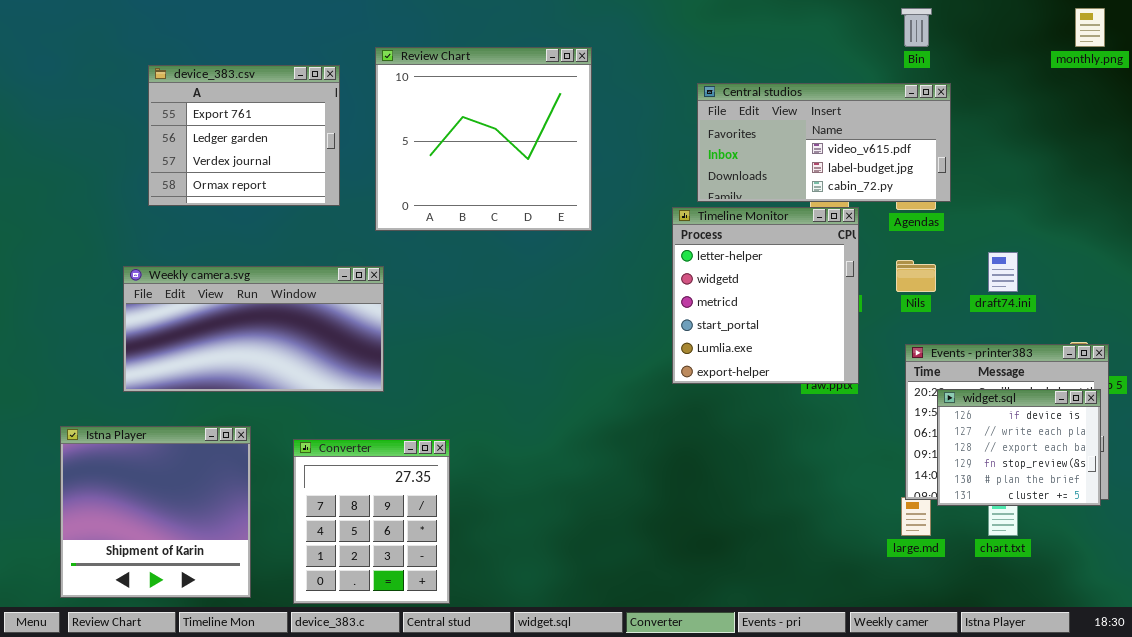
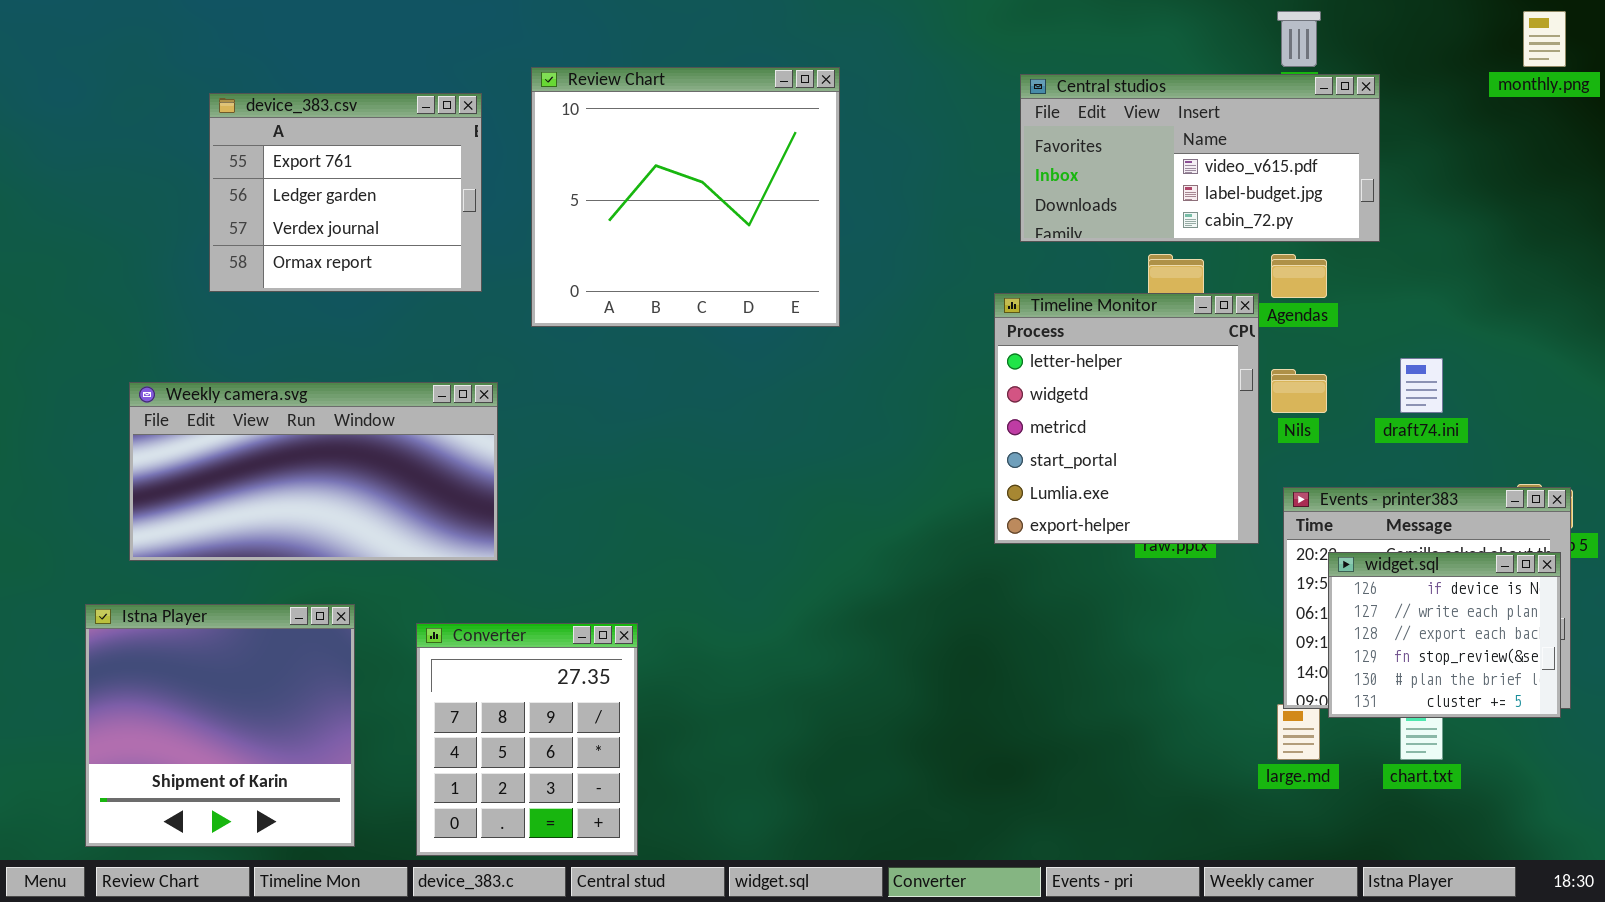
Central studios: [697,83,951,202] -> [1020,74,1380,242], moved
Timeline Monitor: [672,207,859,384] -> [994,293,1259,544], moved
Weekly camera.svg: [123,266,384,392] -> [129,382,498,561], moved

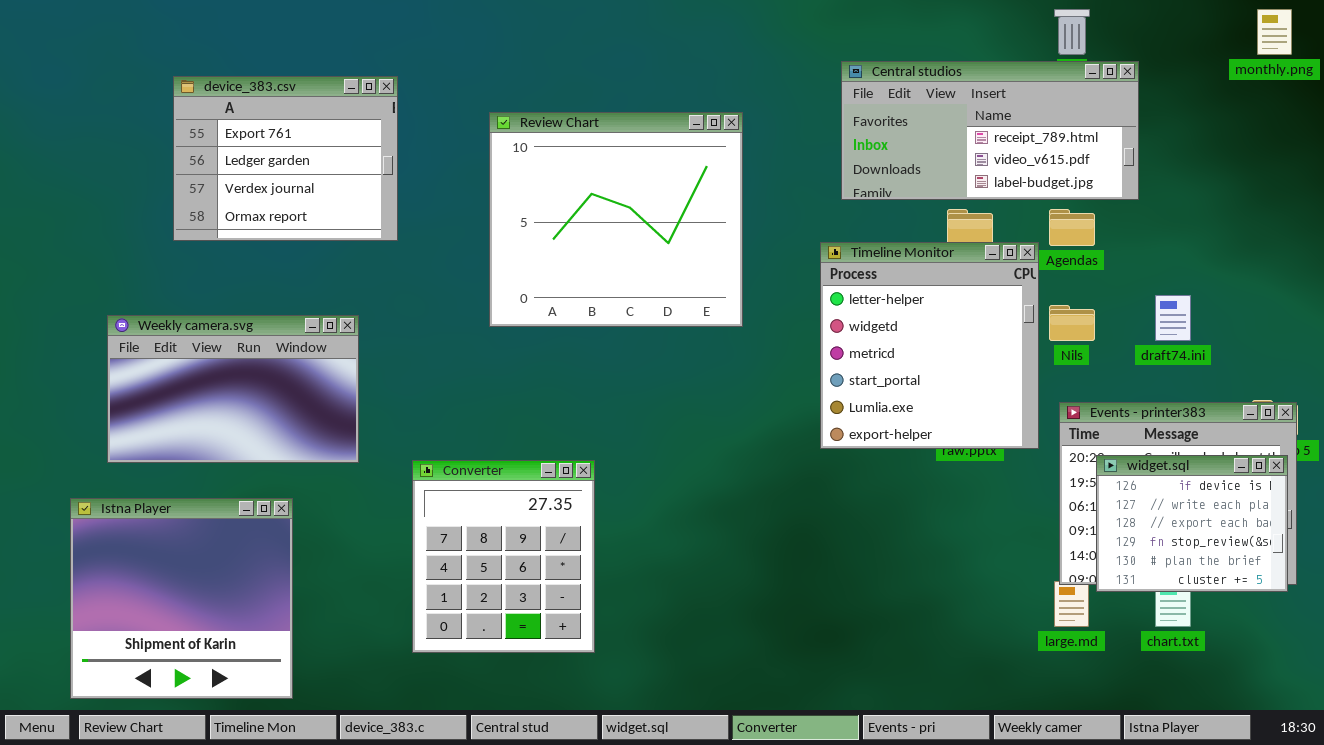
Review Chart: [531,67,840,327] -> [489,112,743,327], moved
Central studios: [1020,74,1380,242] -> [841,61,1139,200], scrolled up 1 row
Weekly camera.svg: [129,382,498,561] -> [107,315,359,463], resized
Converter: [416,623,638,856] -> [412,460,595,653], moved

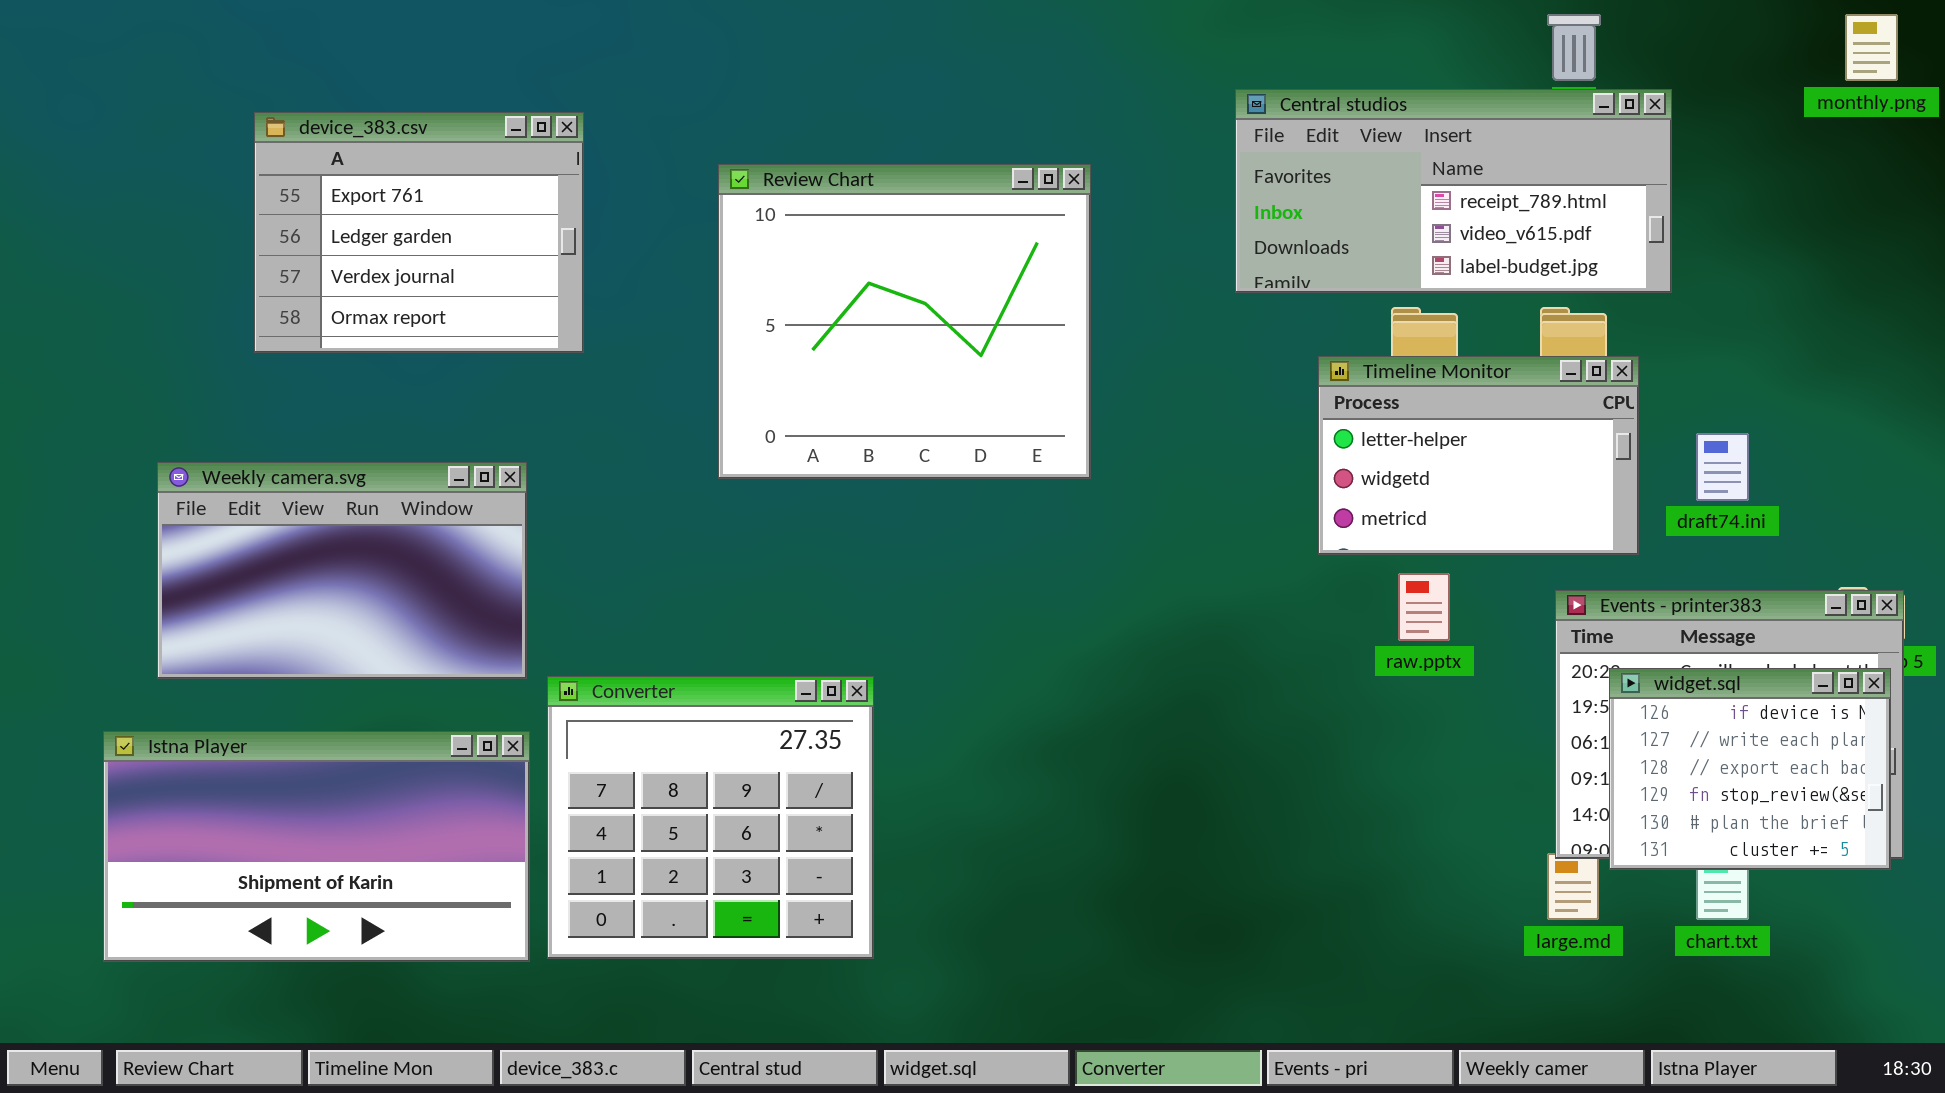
Timeline Monitor: [820,242,1039,449] -> [1318,356,1639,555], moved, resized
Converter: [412,460,595,653] -> [547,676,874,959], resized
Istna Player: [70,498,293,699] -> [103,731,530,962], resized

